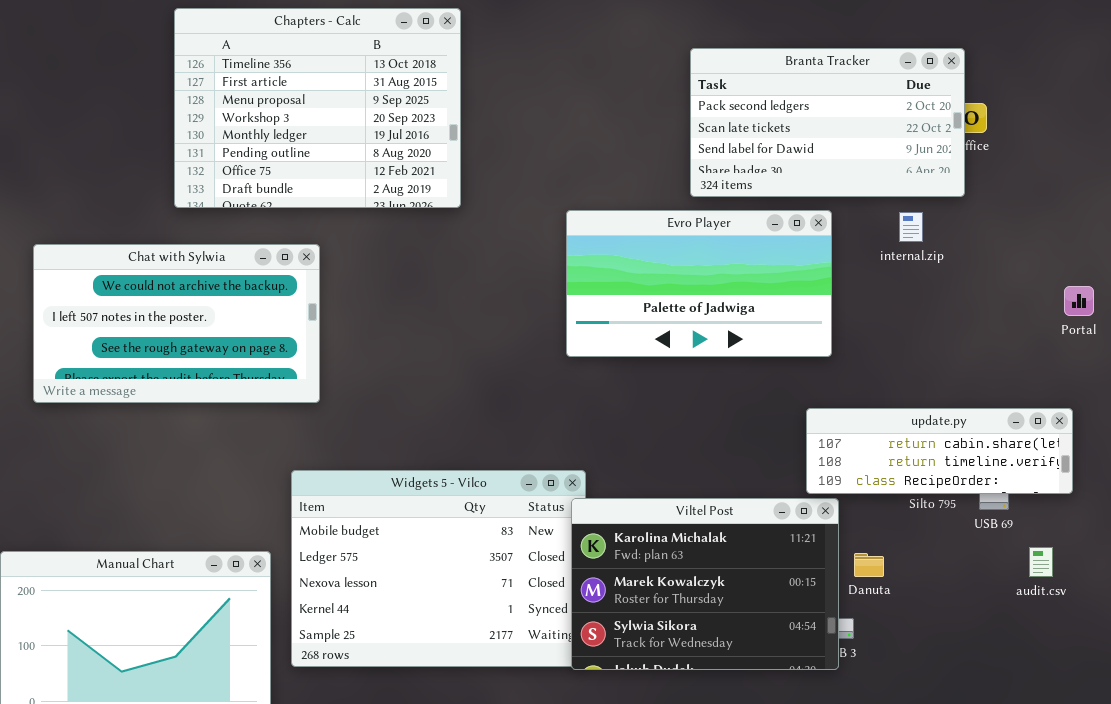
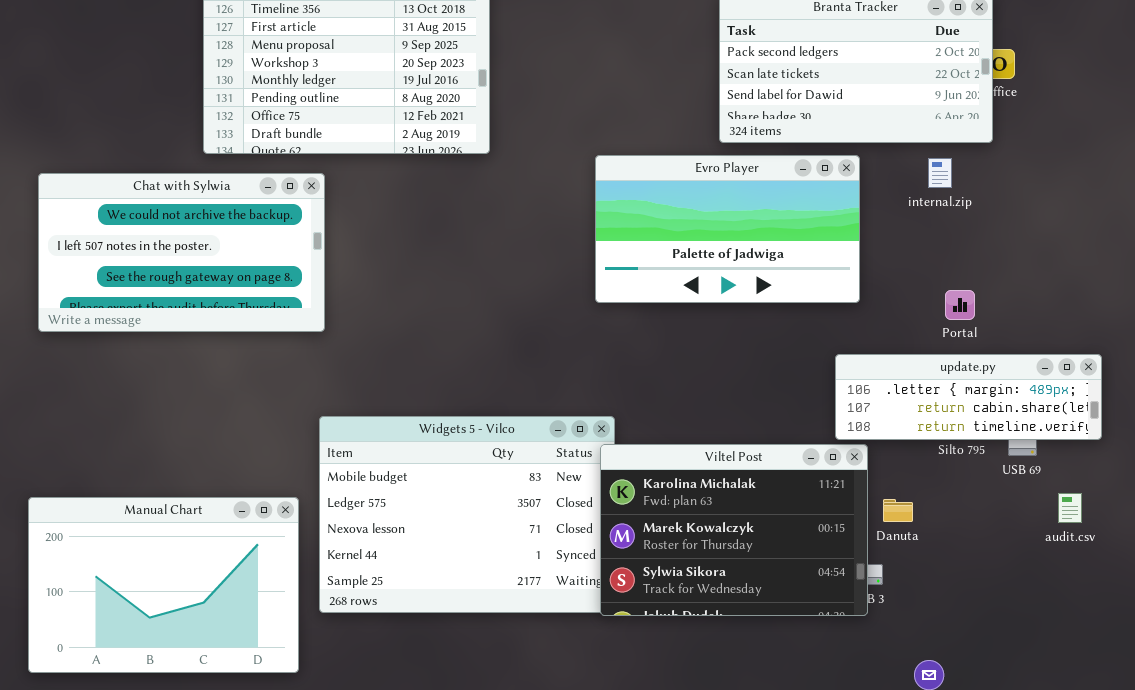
Chat with Sylwia: [33,244,320,403] -> [38,173,325,332], moved
Portal: [1064,286,1094,316] -> [945,290,975,320], moved
update.py: [806,408,1073,494] -> [835,354,1102,440], scrolled up 1 row

